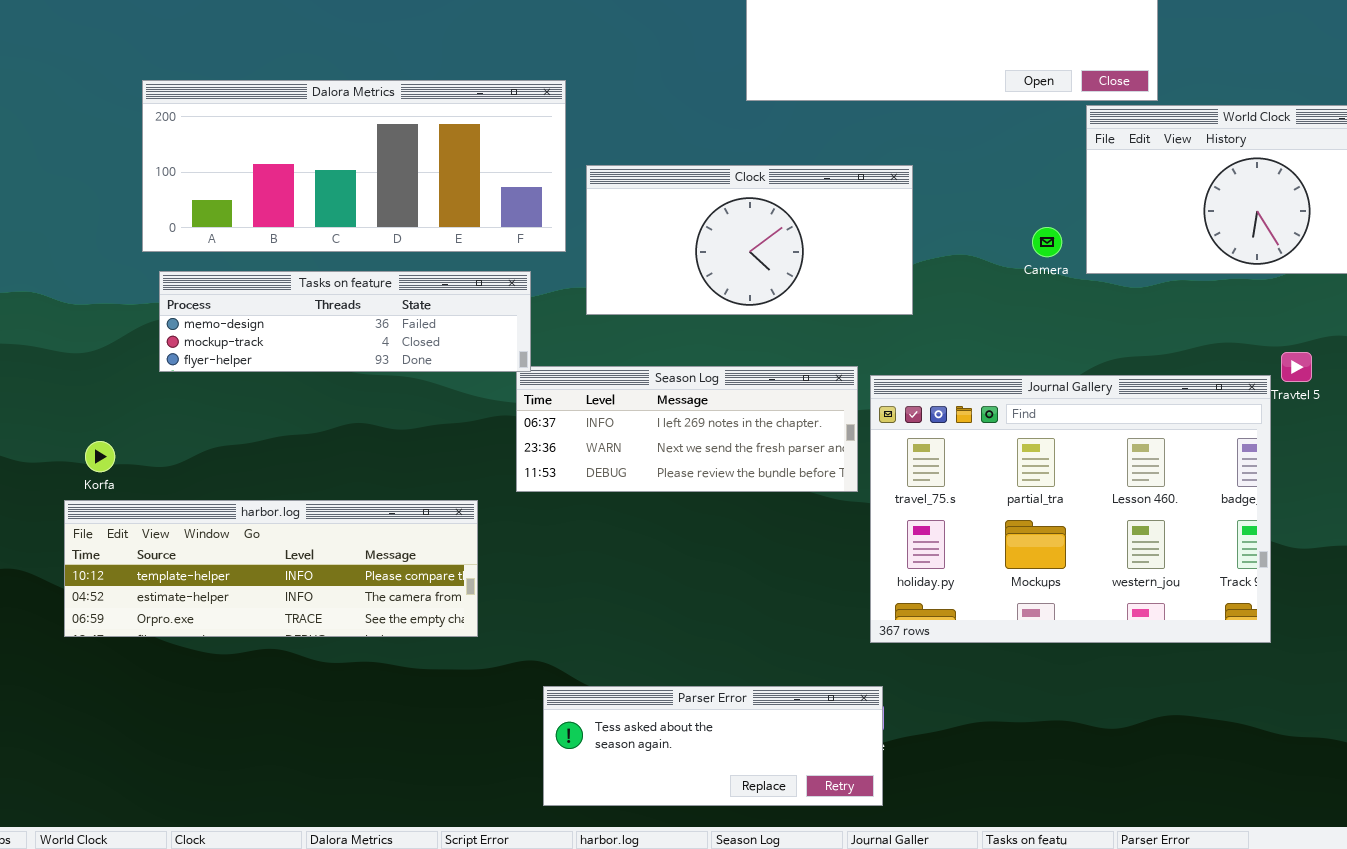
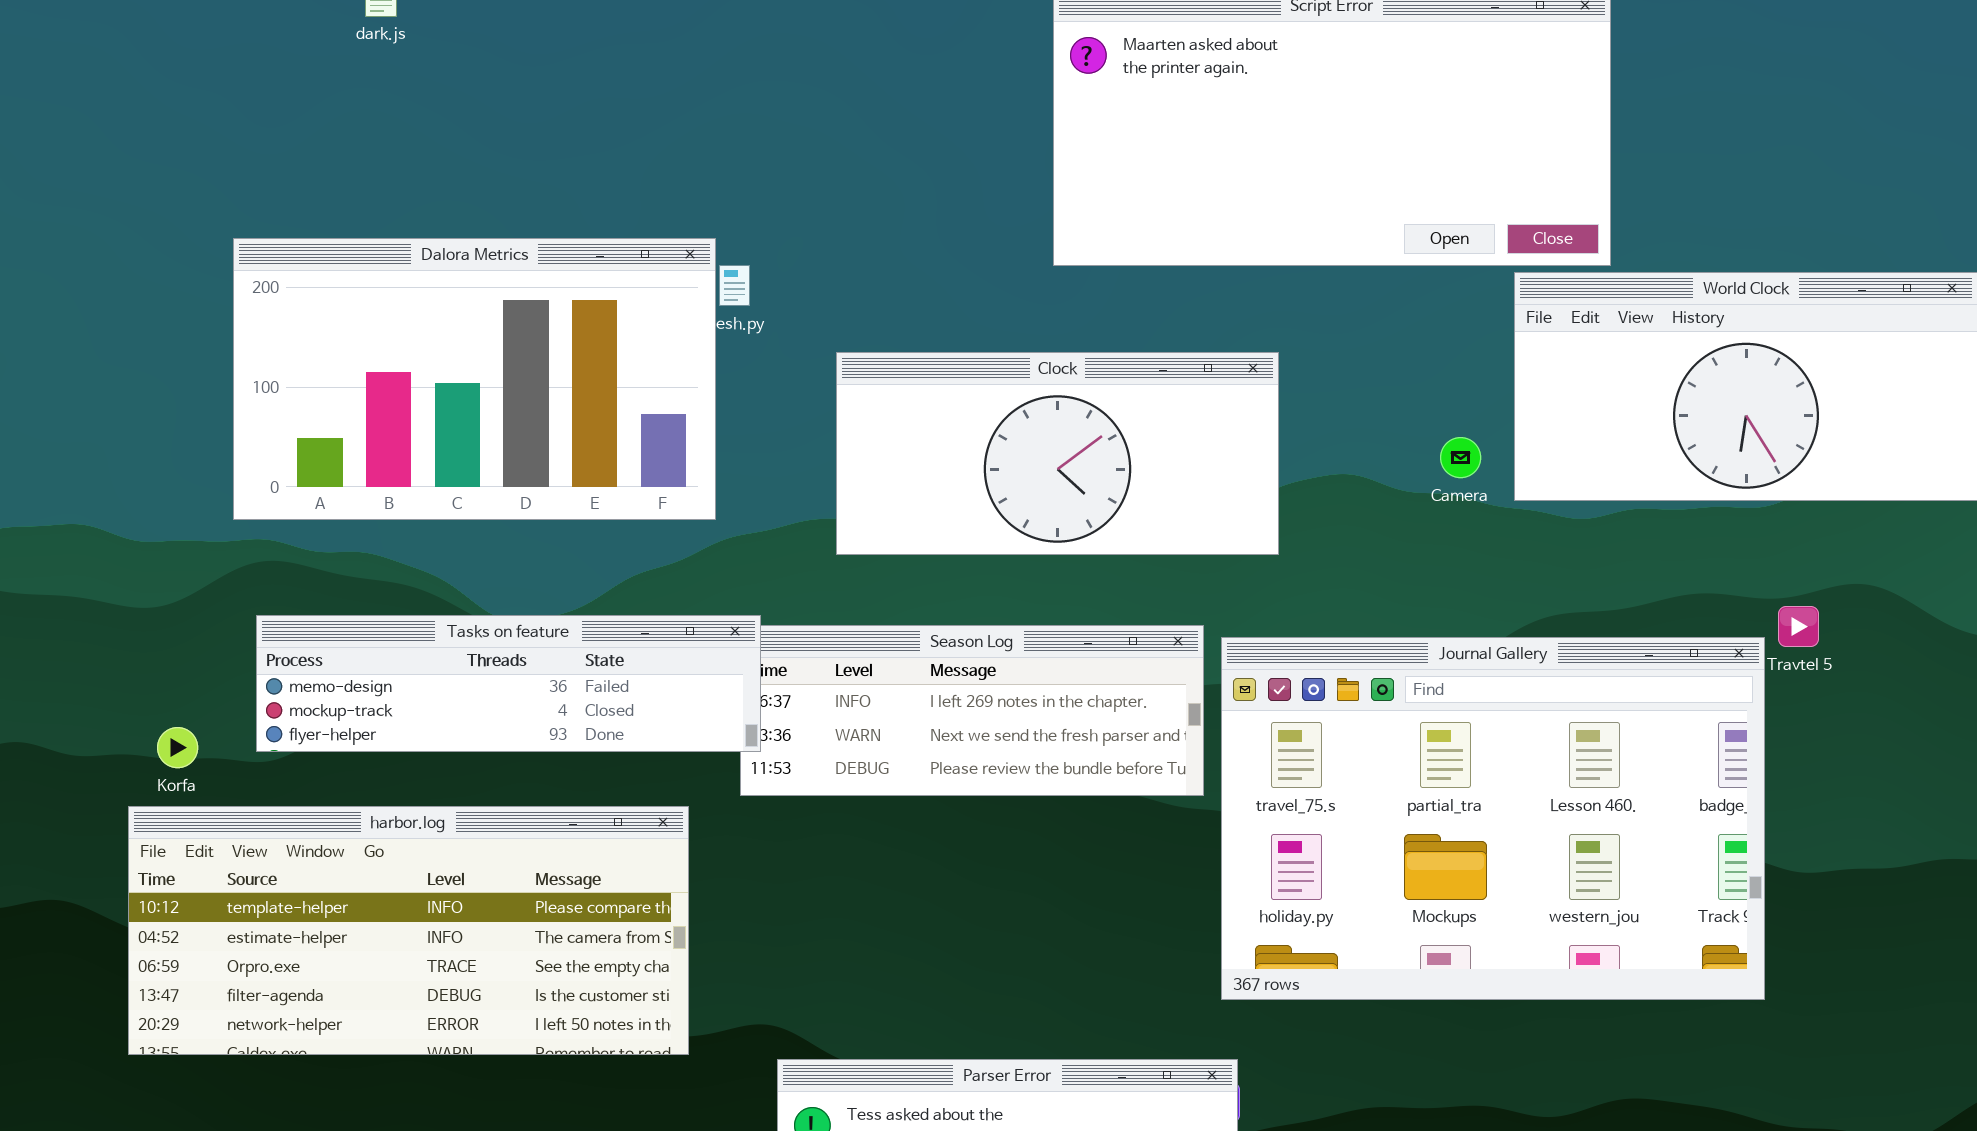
Dalora Metrics: [142,80,566,252] -> [233,238,716,520], resized
Tasks on feature: [159,271,531,372] -> [256,615,761,752], moved
harbor.log: [64,500,478,637] -> [128,806,689,1055], resized

